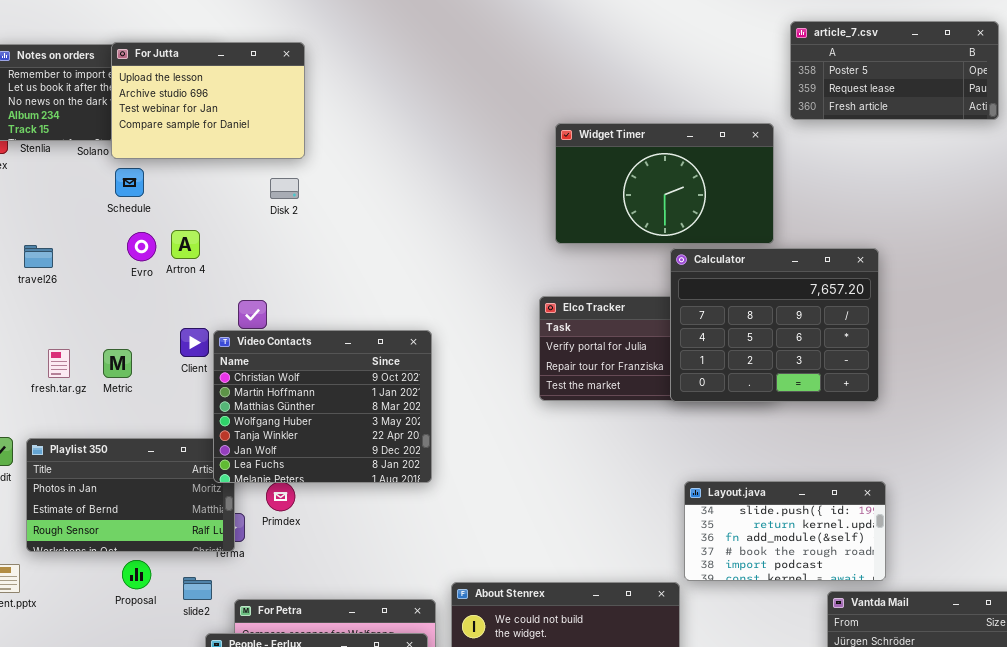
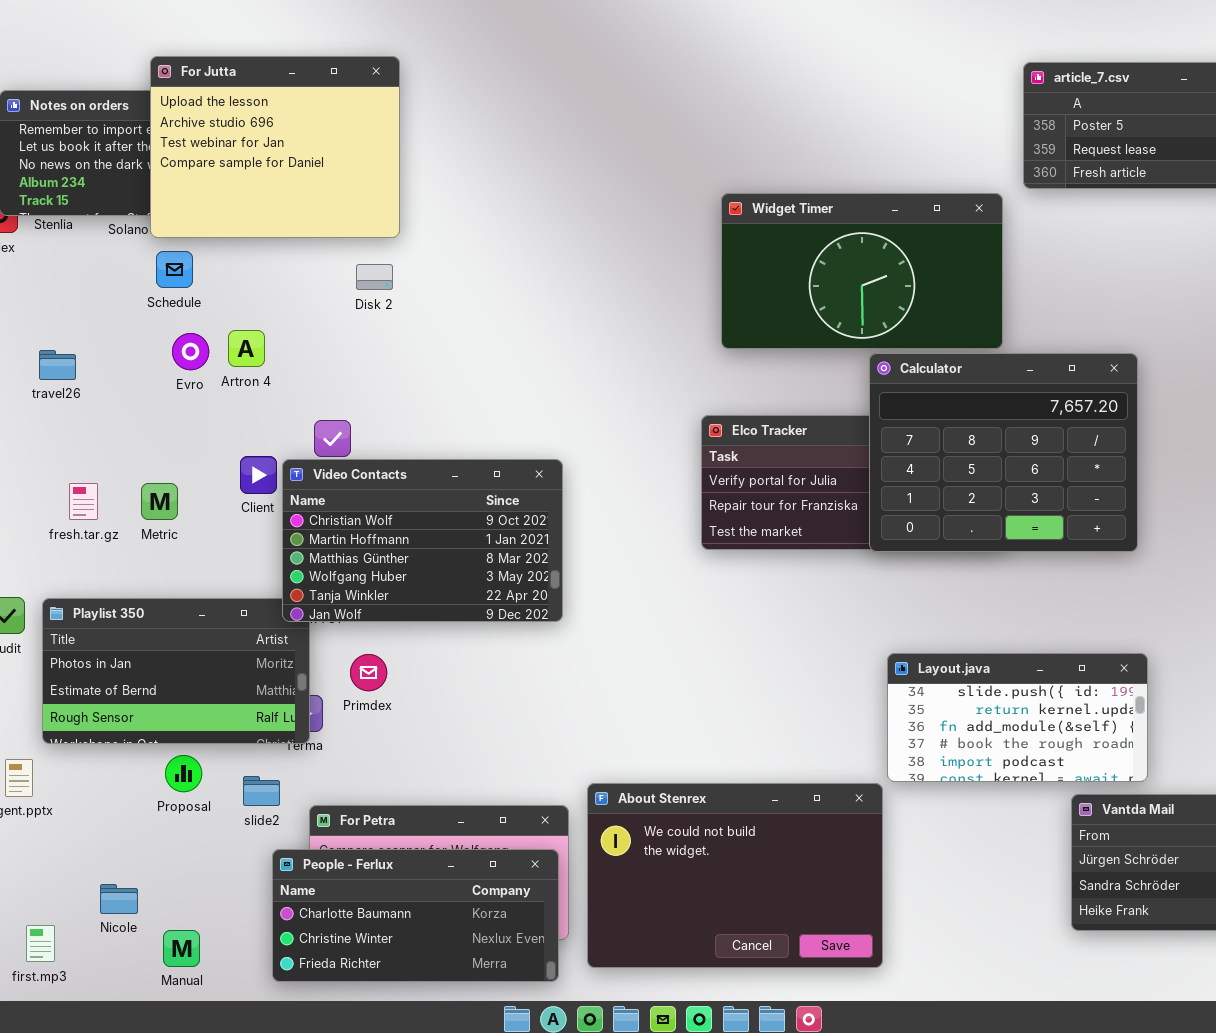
For Jutta: [111,42,305,159] -> [150,56,400,238], resized
Video Contacts: [213,330,432,483] -> [282,459,563,622], resized

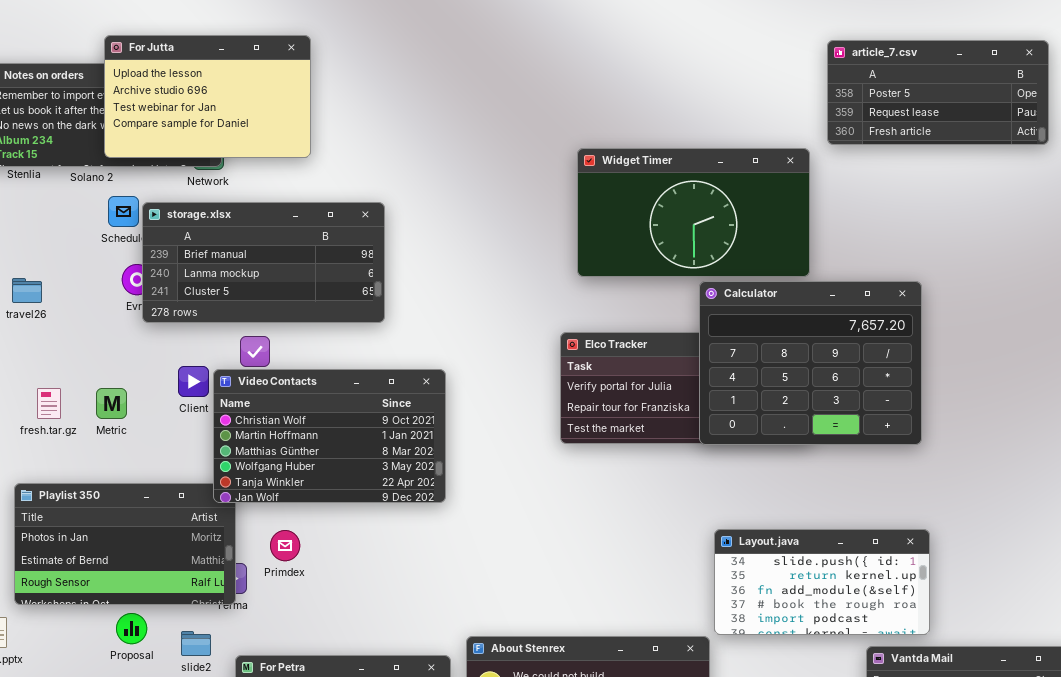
For Jutta: [150,56,400,238] -> [104,35,311,158], resized
storage.xlsx: none -> [142,202,385,323], opened

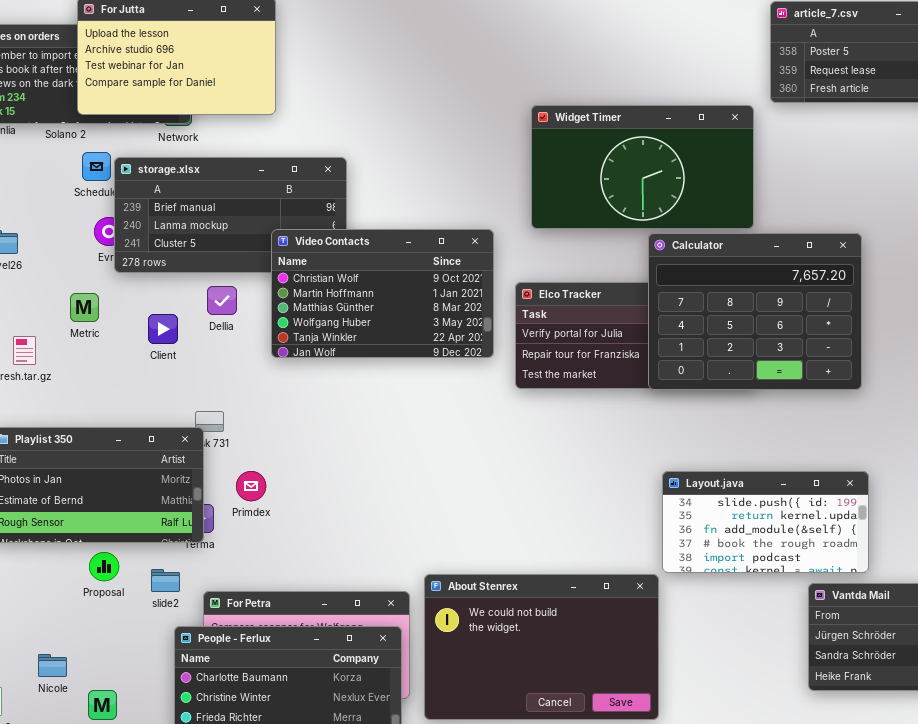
Video Contacts: [213,369,446,503] -> [271,229,494,358], moved
Metric: [96,388,127,419] -> [70,293,99,322], moved

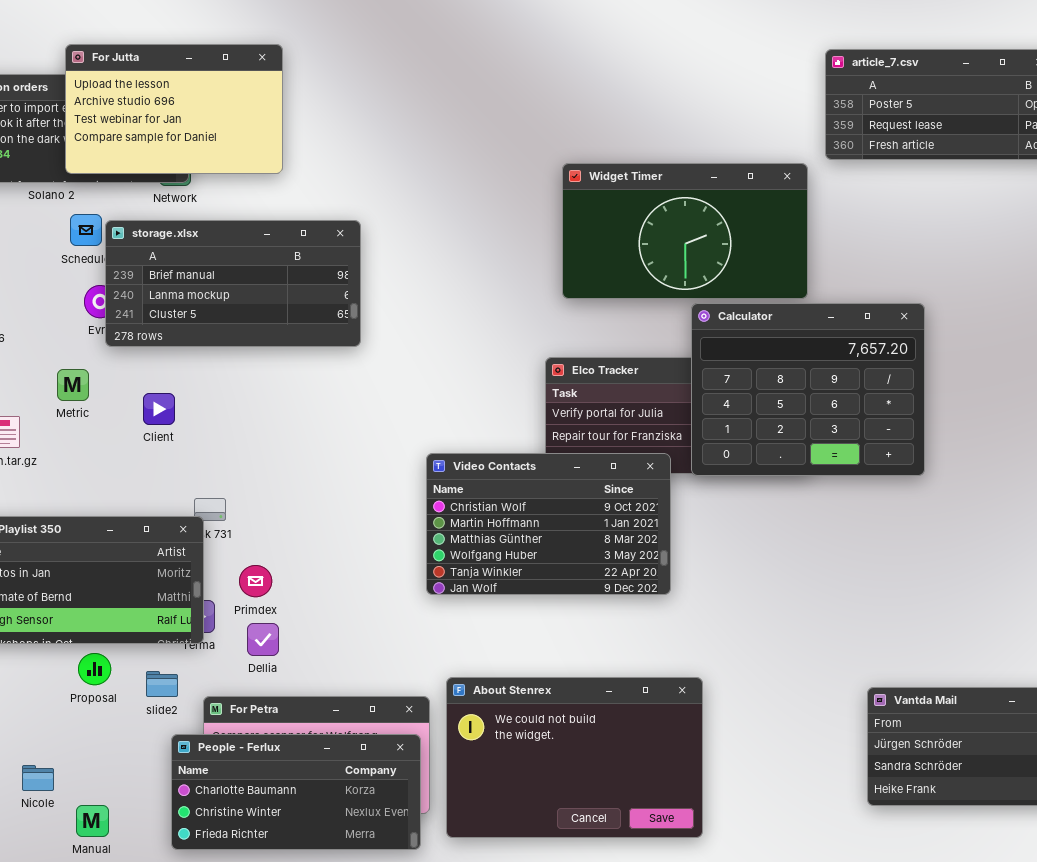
Video Contacts: [271,229,494,358] -> [426,453,671,595], moved
Dellia: [207,286,237,315] -> [247,623,279,656], moved
Layout.java: [662,471,869,573] -> none, closed

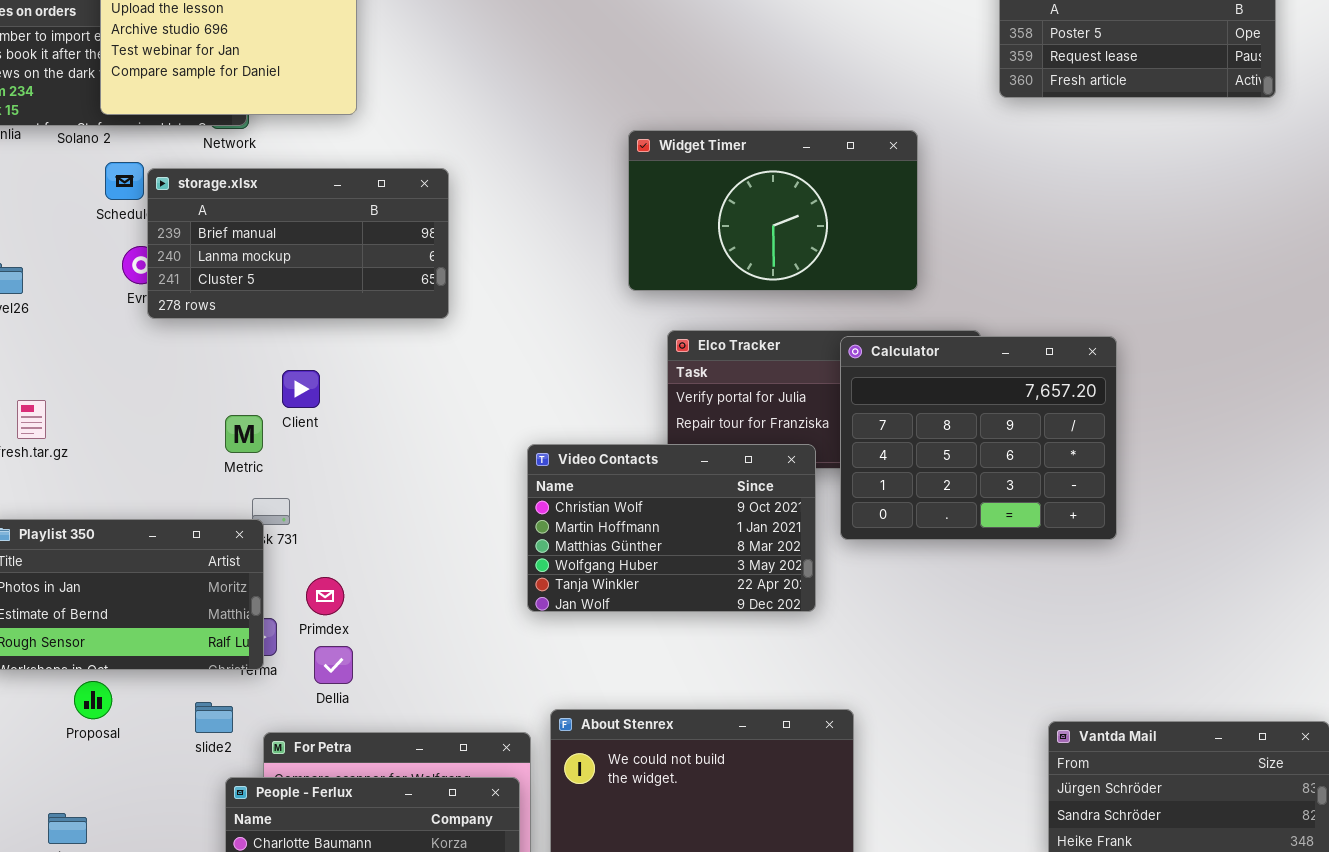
Widget Timer: [562,163,808,299] -> [628,130,918,291], moved
Calculator: [691,303,925,476] -> [840,336,1117,540], moved
Metric: [57,369,89,401] -> [225,415,263,453], moved
Client: [143,393,175,425] -> [282,370,320,408], moved
Proposal: [78,653,111,685] -> [74,681,112,719], moved

